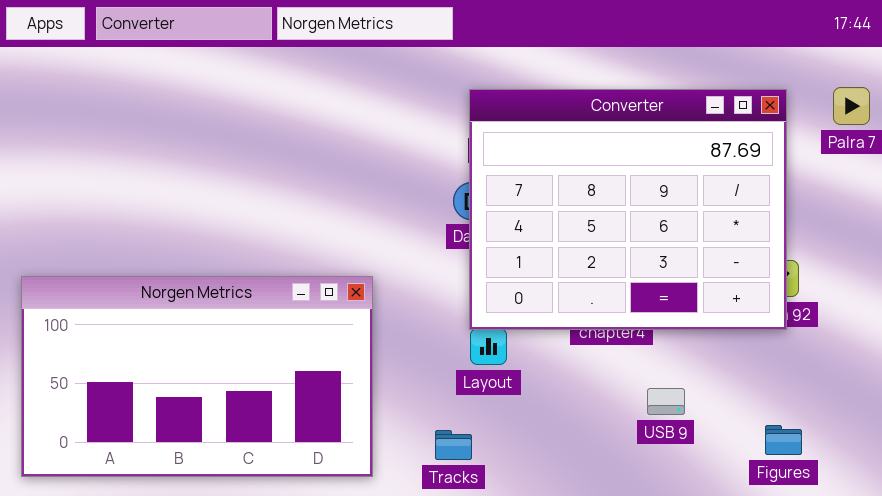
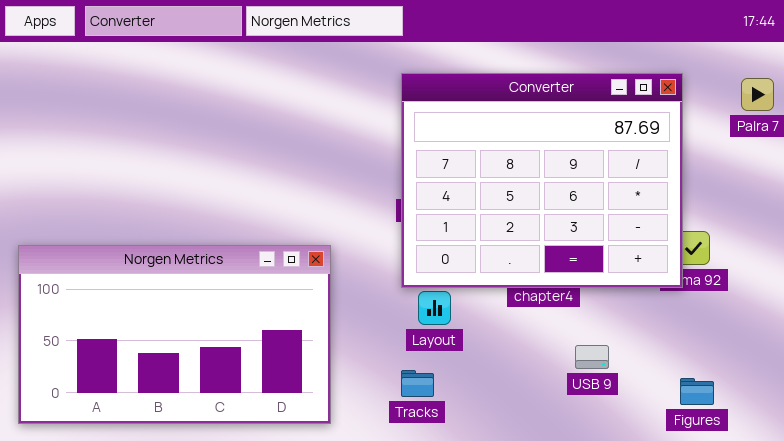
Converter: [469,89,787,330] -> [401,73,683,288], moved
Tracks: [435,430,472,460] -> [401,370,434,397], moved

